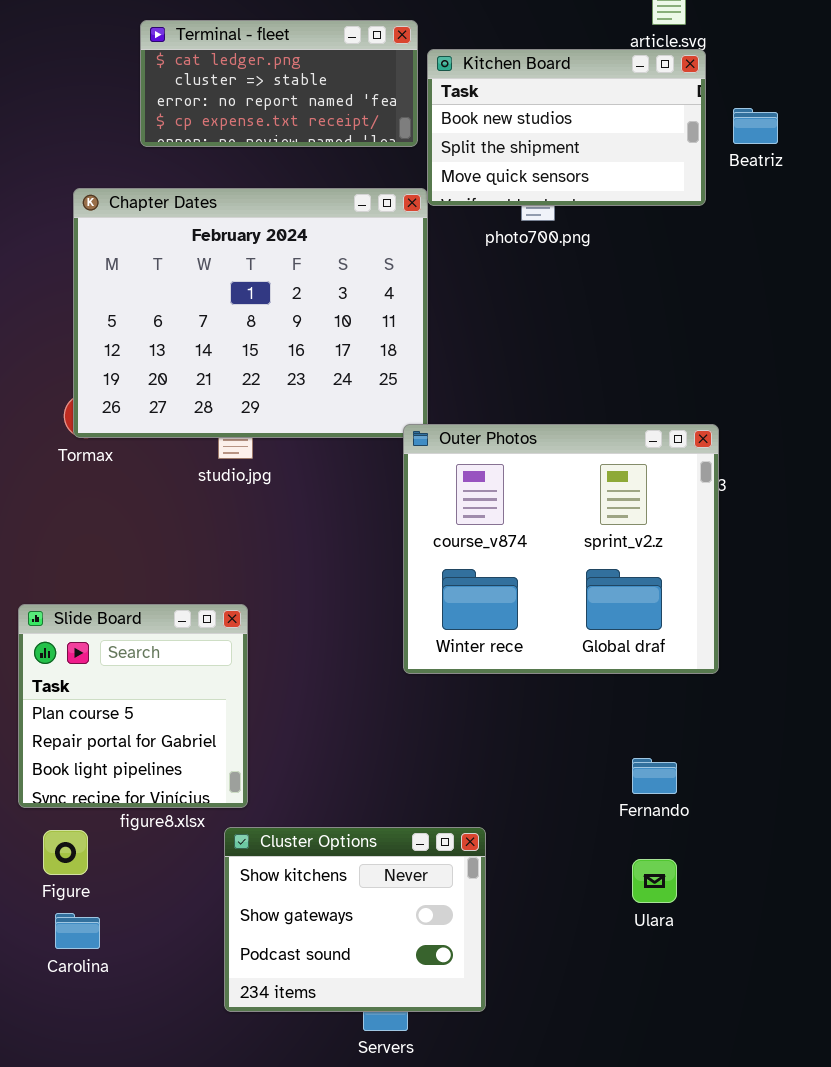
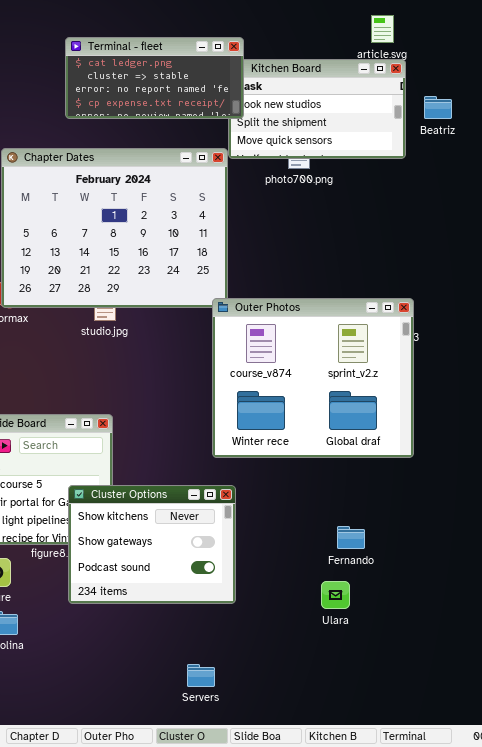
Terminal - fleet: [140,20,418,147] -> [65,37,244,119], moved
Fernando: [632,758,677,794] -> [337,526,365,549], moved
Cluster Options: [224,827,486,1012] -> [68,485,236,604], moved
Ulara: [632,859,677,903] -> [321,581,350,609], moved

